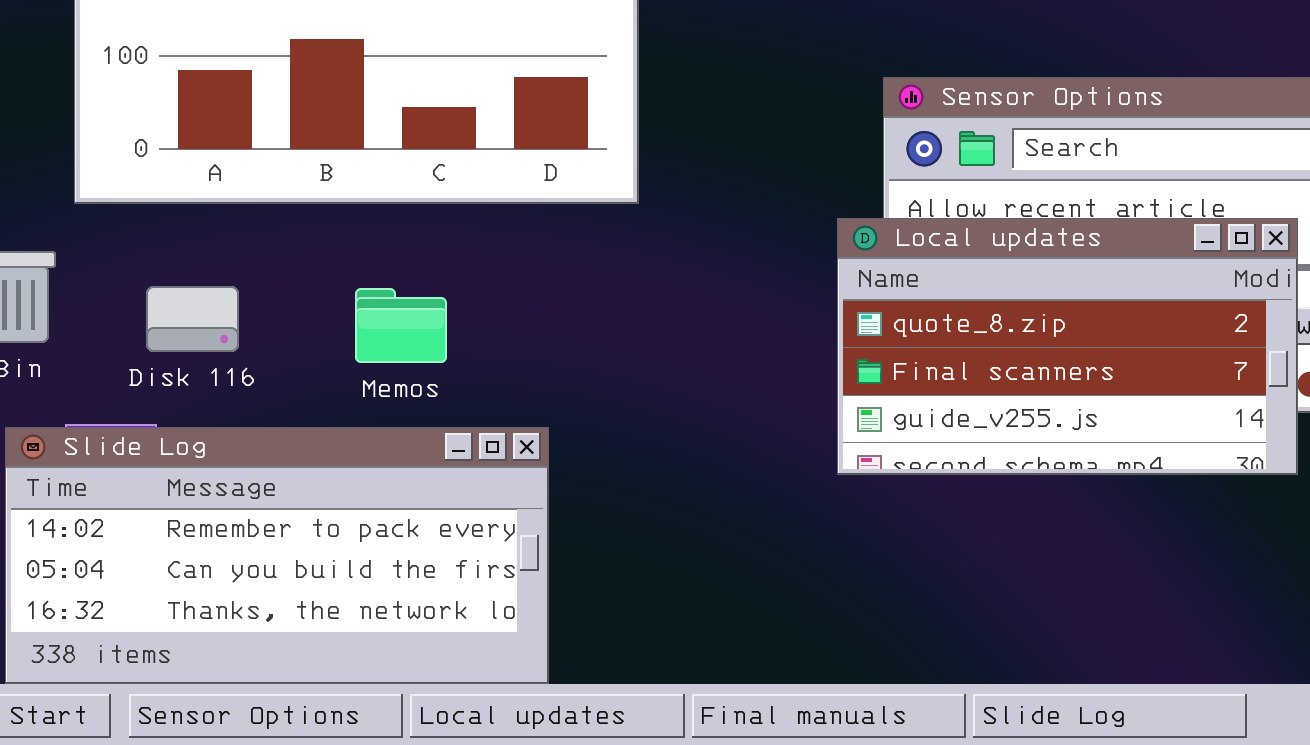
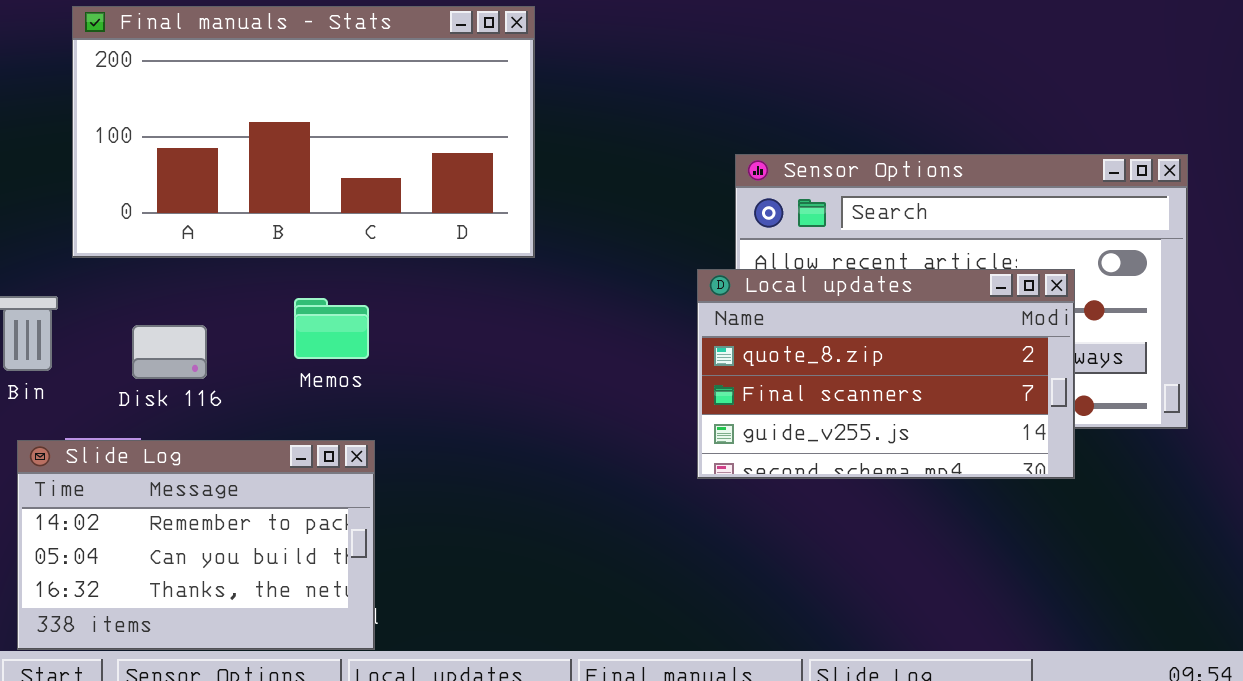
Memos: [355,288,447,363] -> [294,298,369,359], moved
Slide Log: [5,427,549,684] -> [17,440,375,650], resized

